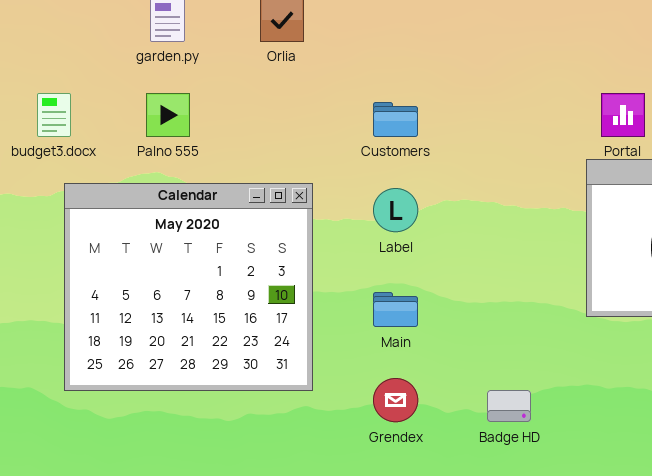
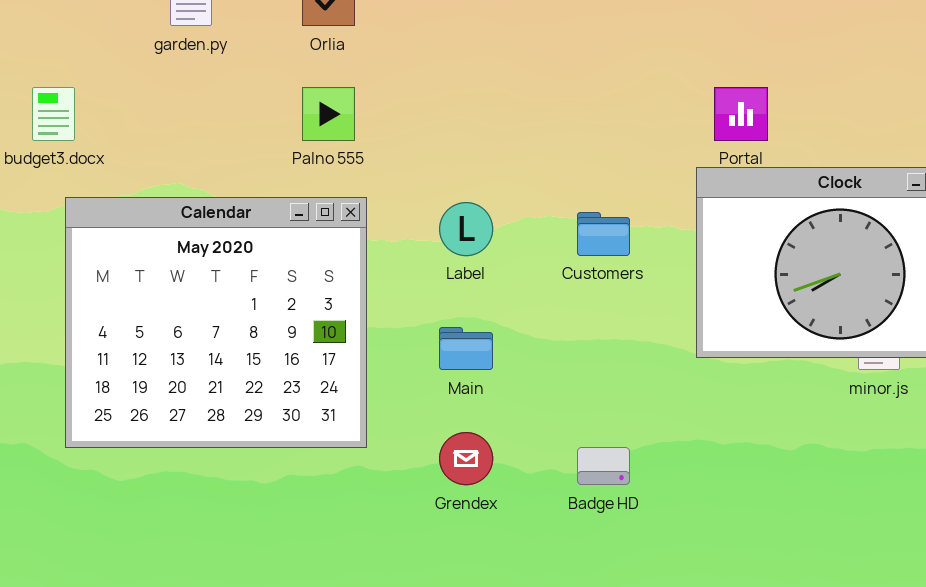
Palno 555: [146,93,190,137] -> [302,87,355,141], moved
Customers: [373,102,418,137] -> [577,212,630,256], moved

